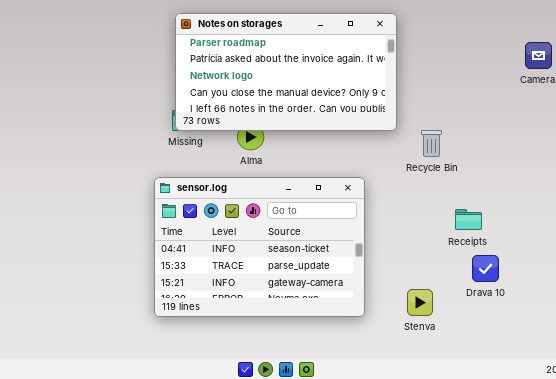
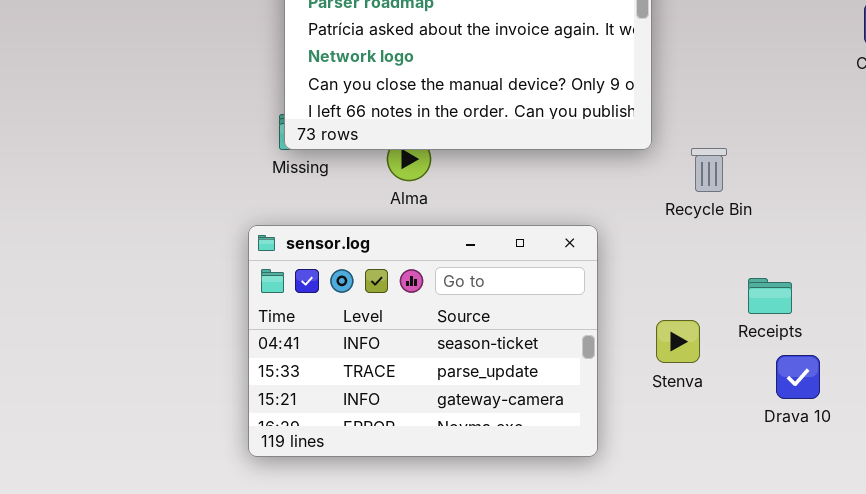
Stenva: [407,289,433,316] -> [656,320,700,363], moved

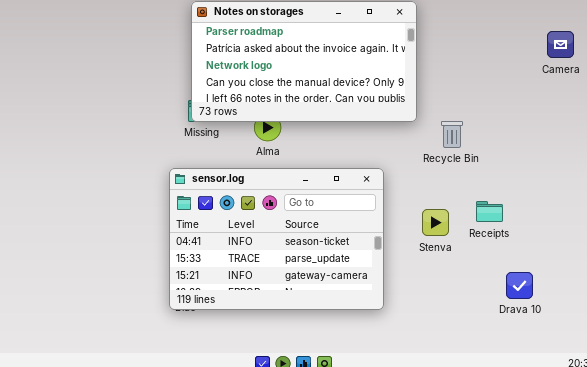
Stenva: [656,320,700,363] -> [422,209,449,236], moved
Drava 10: [776,355,820,399] -> [506,272,533,299], moved

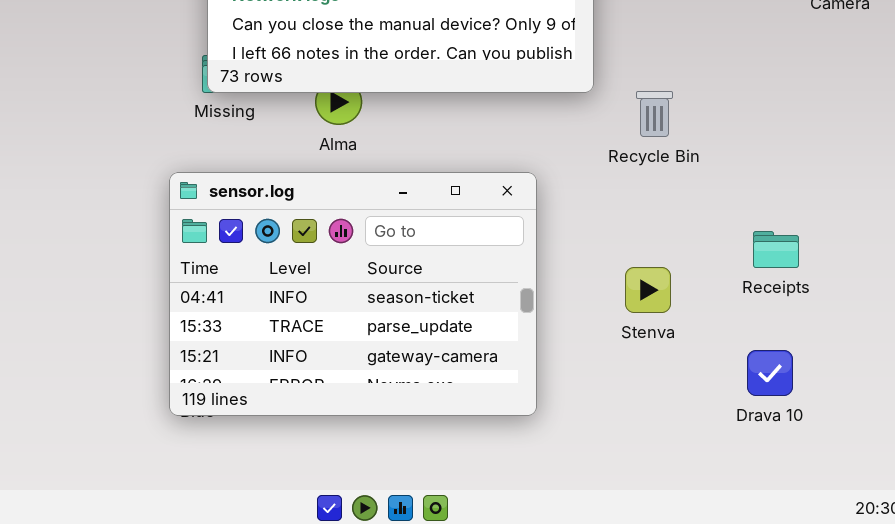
Receipts: [476,201,503,222] -> [753,231,799,268], moved
Stenva: [422,209,449,236] -> [625,267,671,313], moved

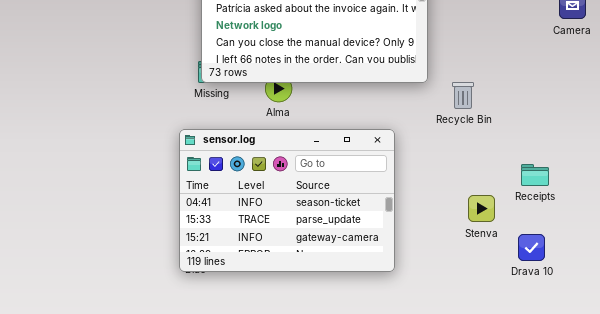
Stenva: [625,267,671,313] -> [468,195,495,222], moved

